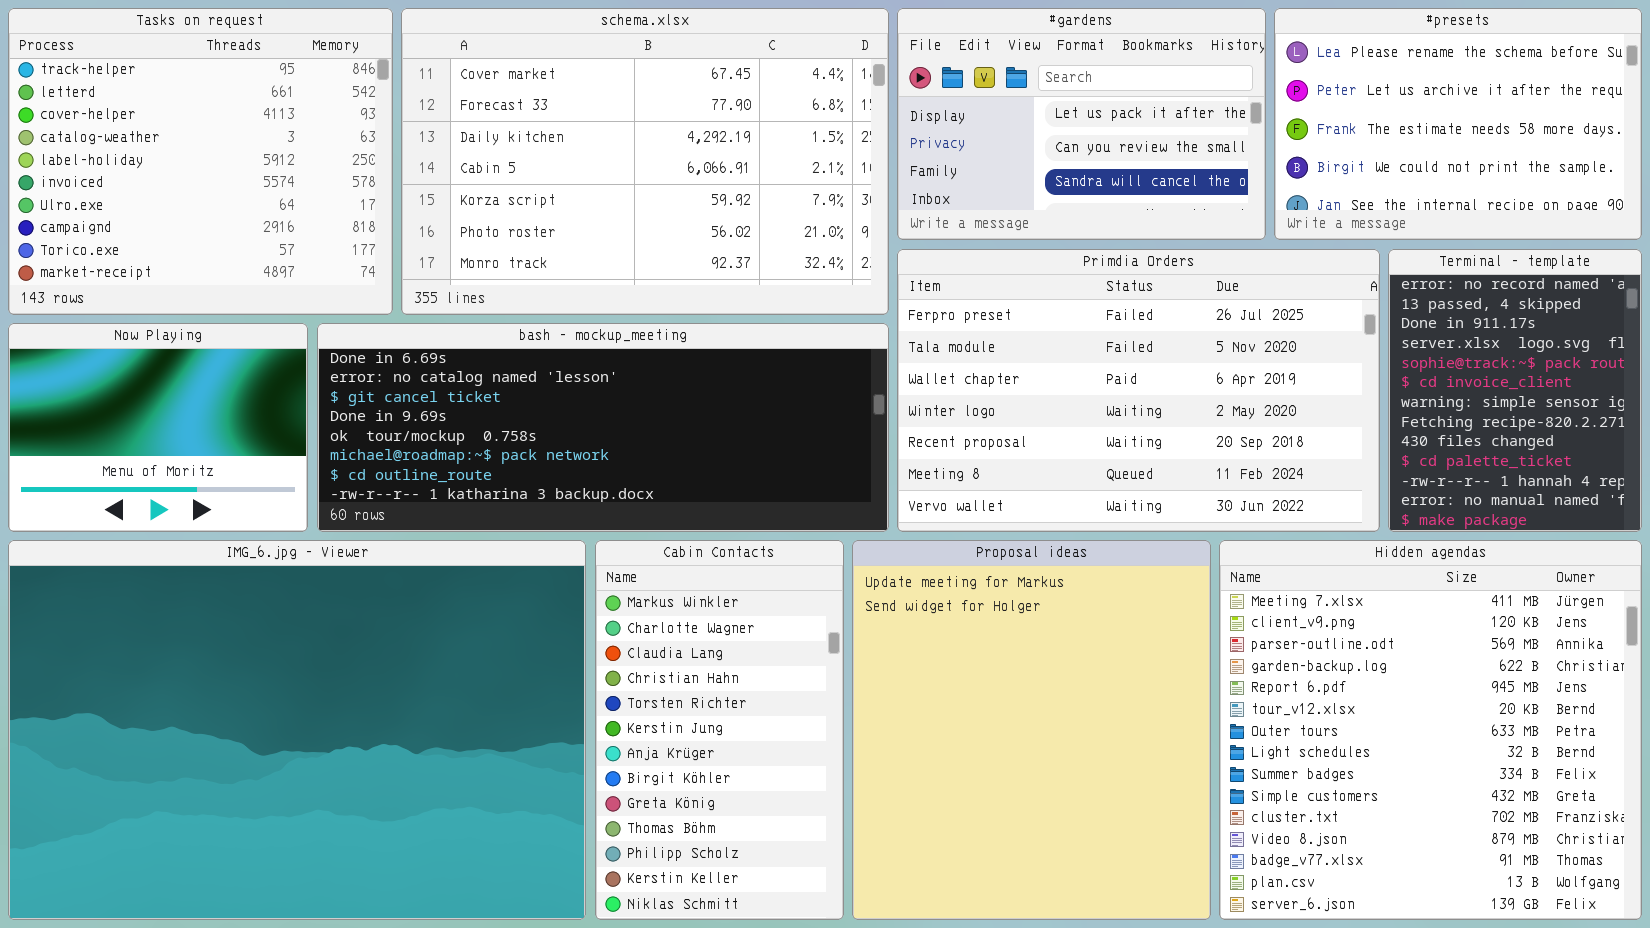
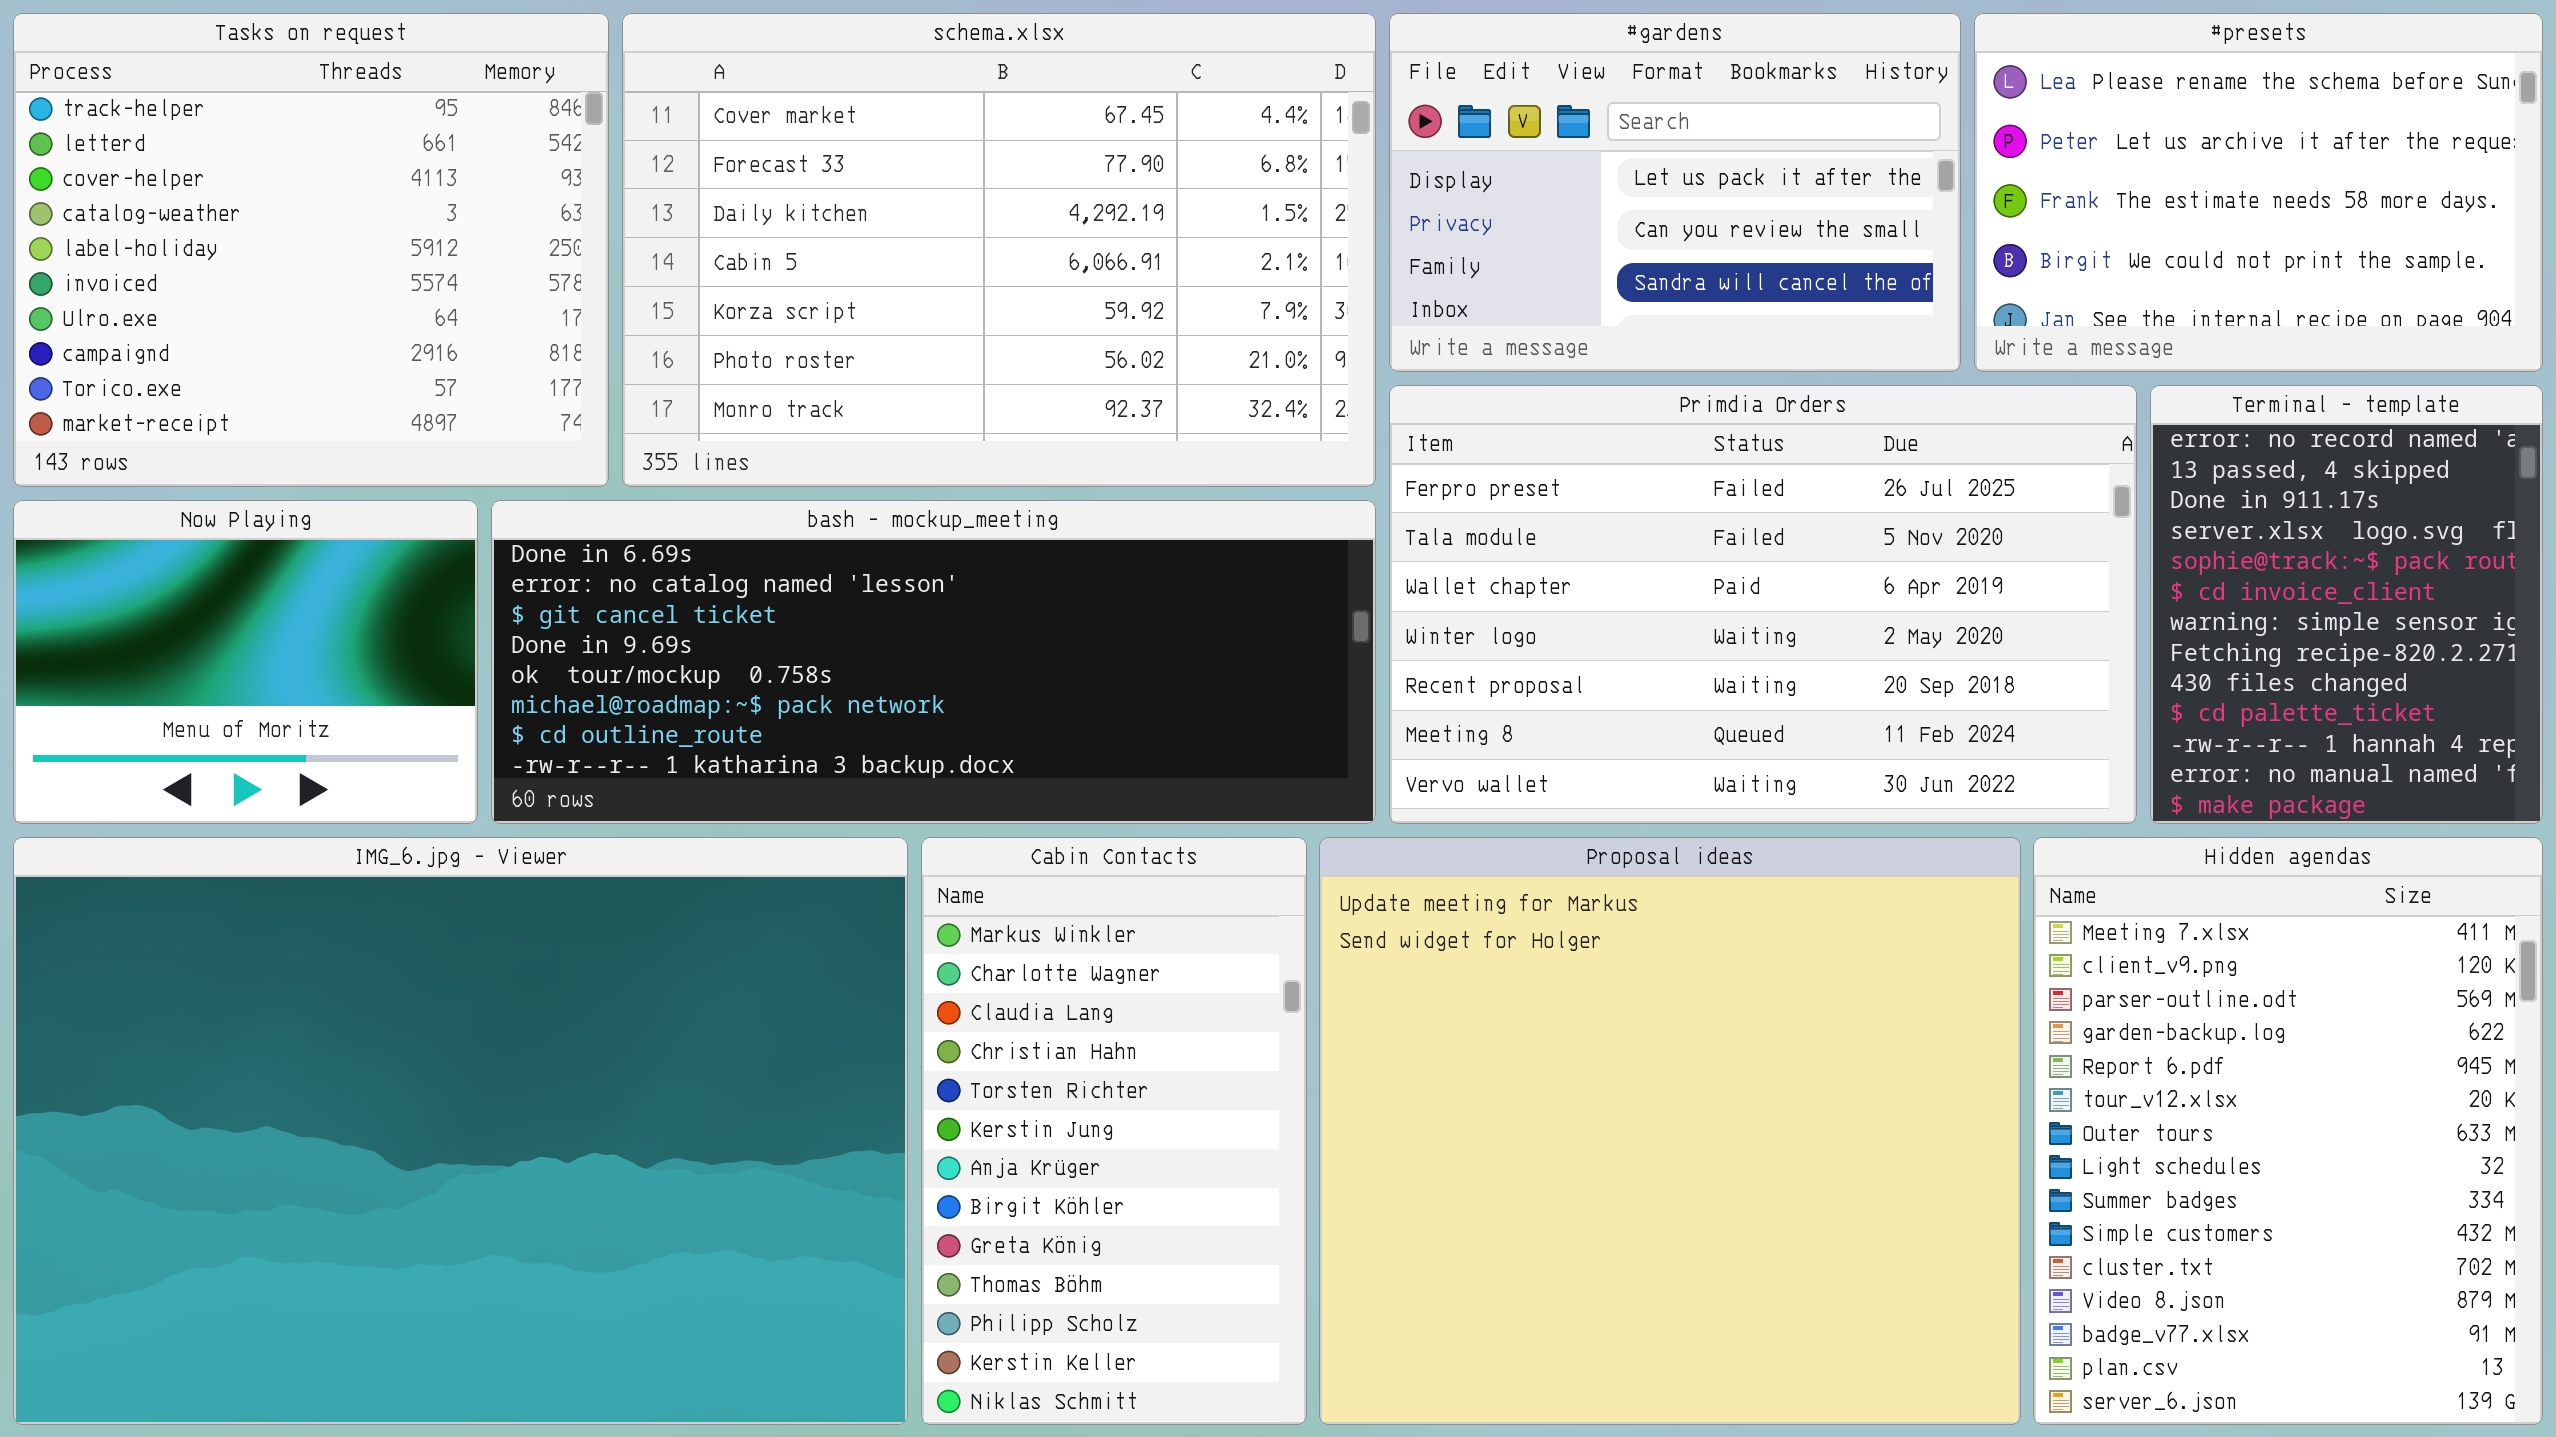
Proposal ideas: [852,540,1211,920] -> [1319,837,2021,1425], resized
Hidden agendas: [1219,540,1642,920] -> [2033,837,2543,1425], resized

